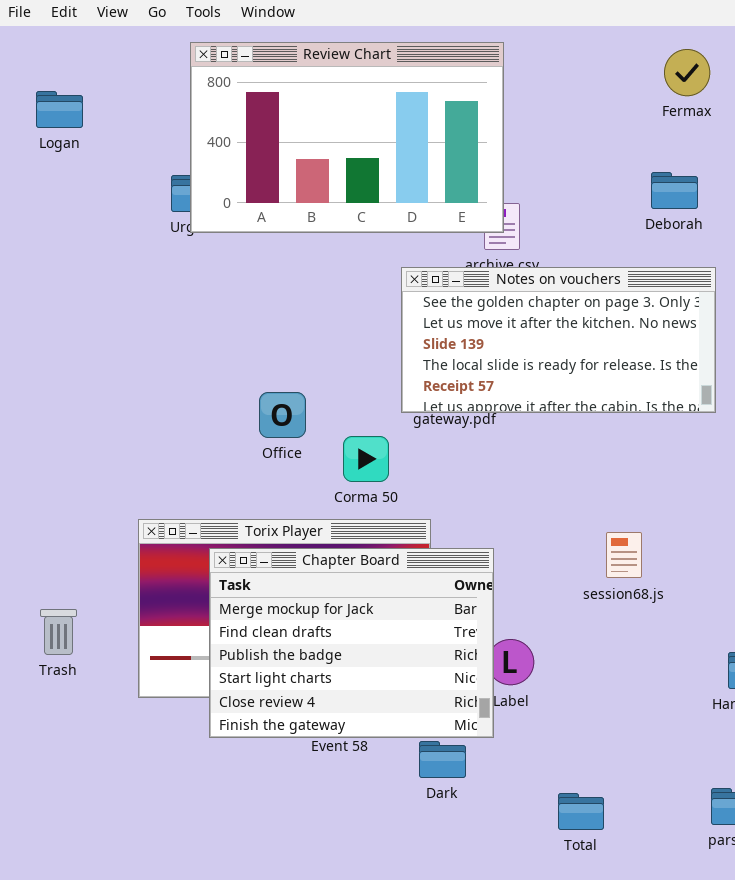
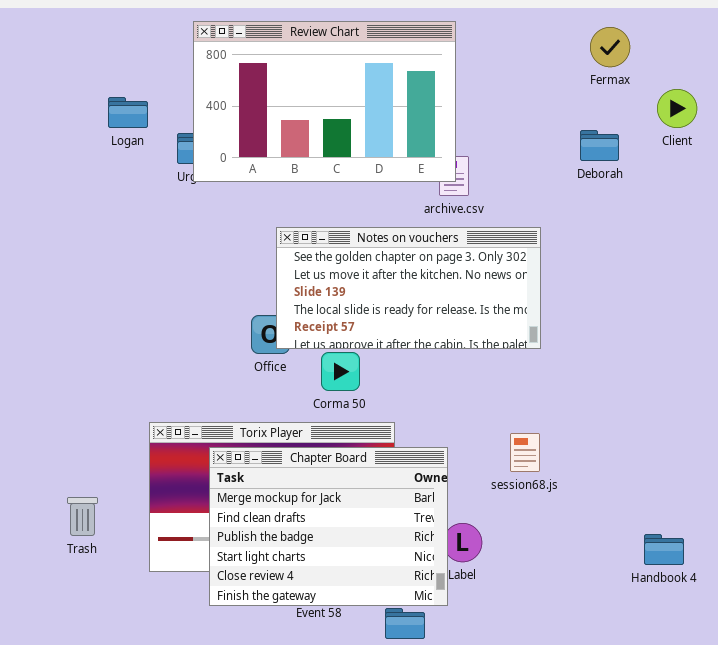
Logan: [36,91,83,128] -> [108,97,148,128], moved
Notes on vouchers: [401,267,716,413] -> [276,227,541,349], moved
session68.js: [606,532,642,578] -> [510,433,540,472], moved

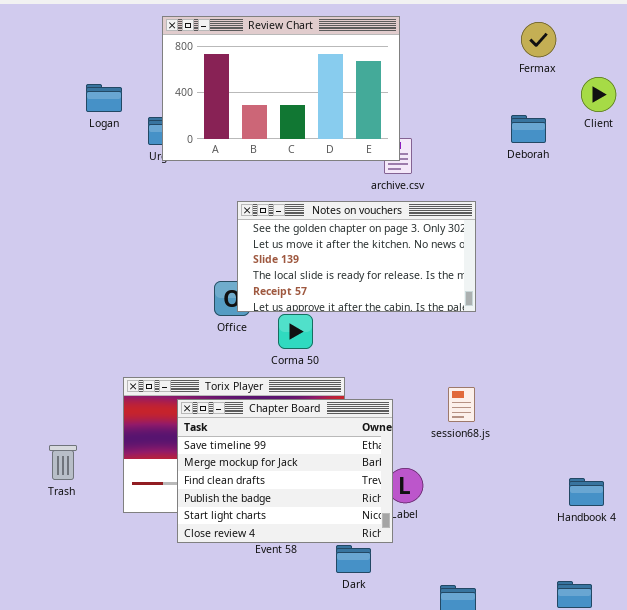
Chapter Board: [209,447,448,606] -> [177,399,393,543], scrolled up 1 row

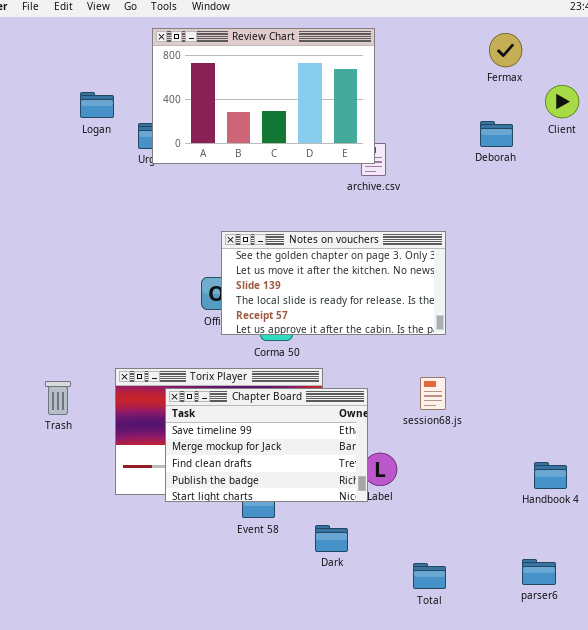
Notes on vouchers: [237,201,476,312] -> [221,231,446,335], moved
Chapter Board: [177,399,393,543] -> [165,388,368,502], resized
Trash: [49,445,77,480] -> [45,381,71,415], moved

